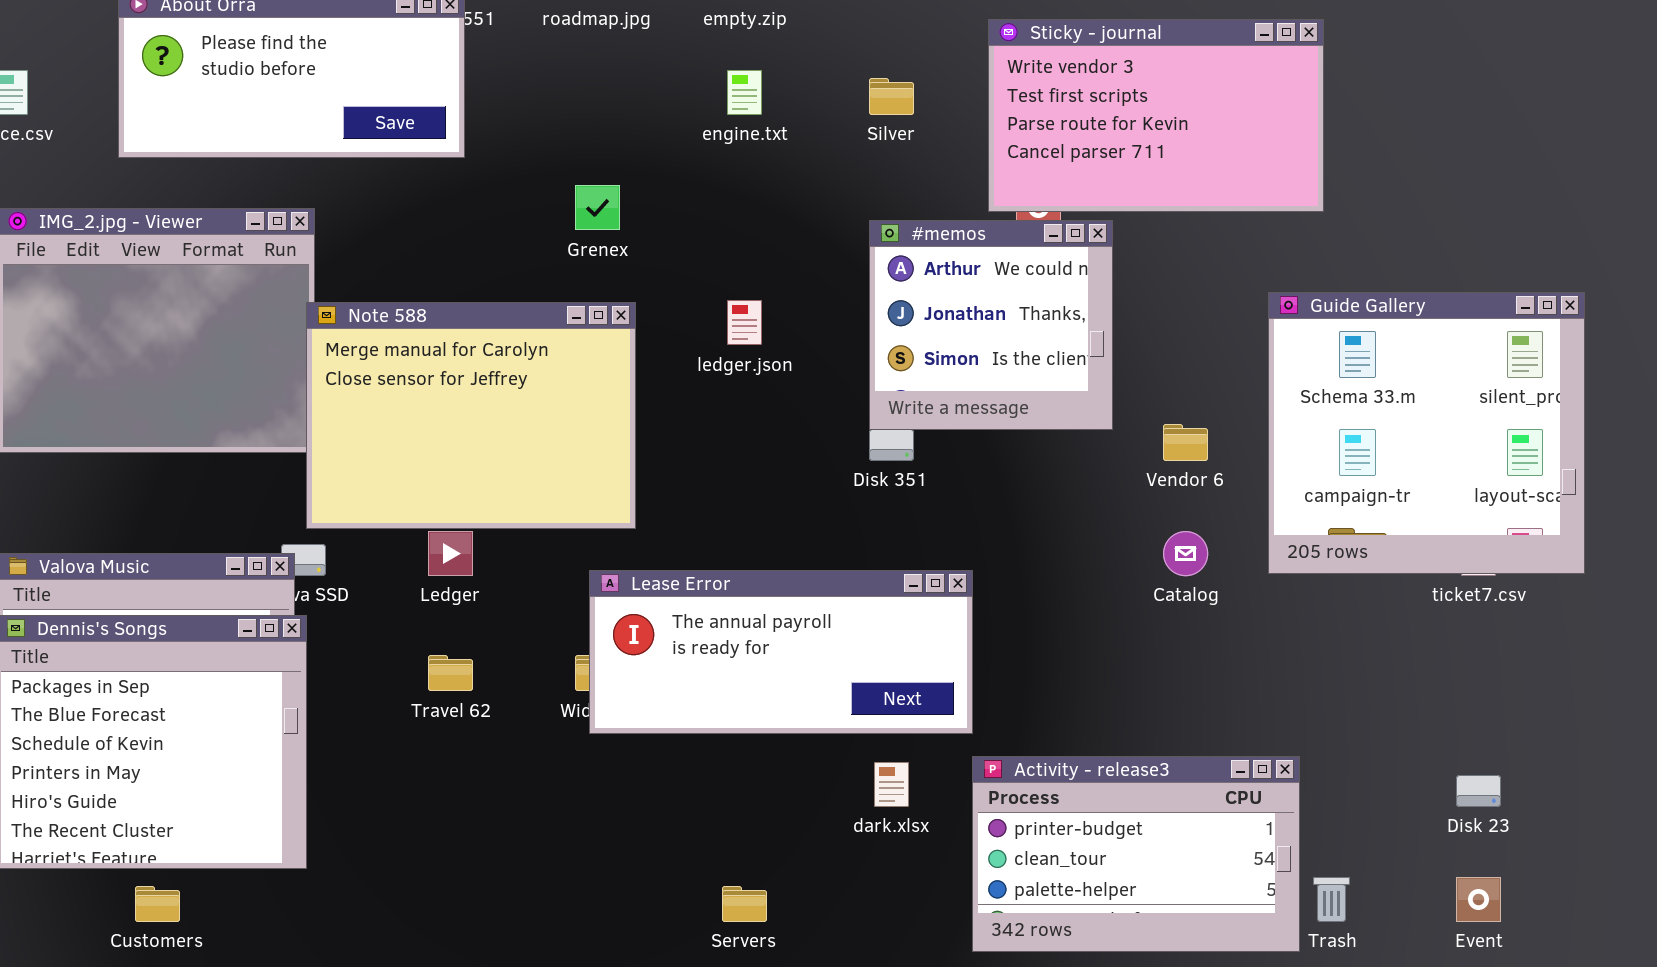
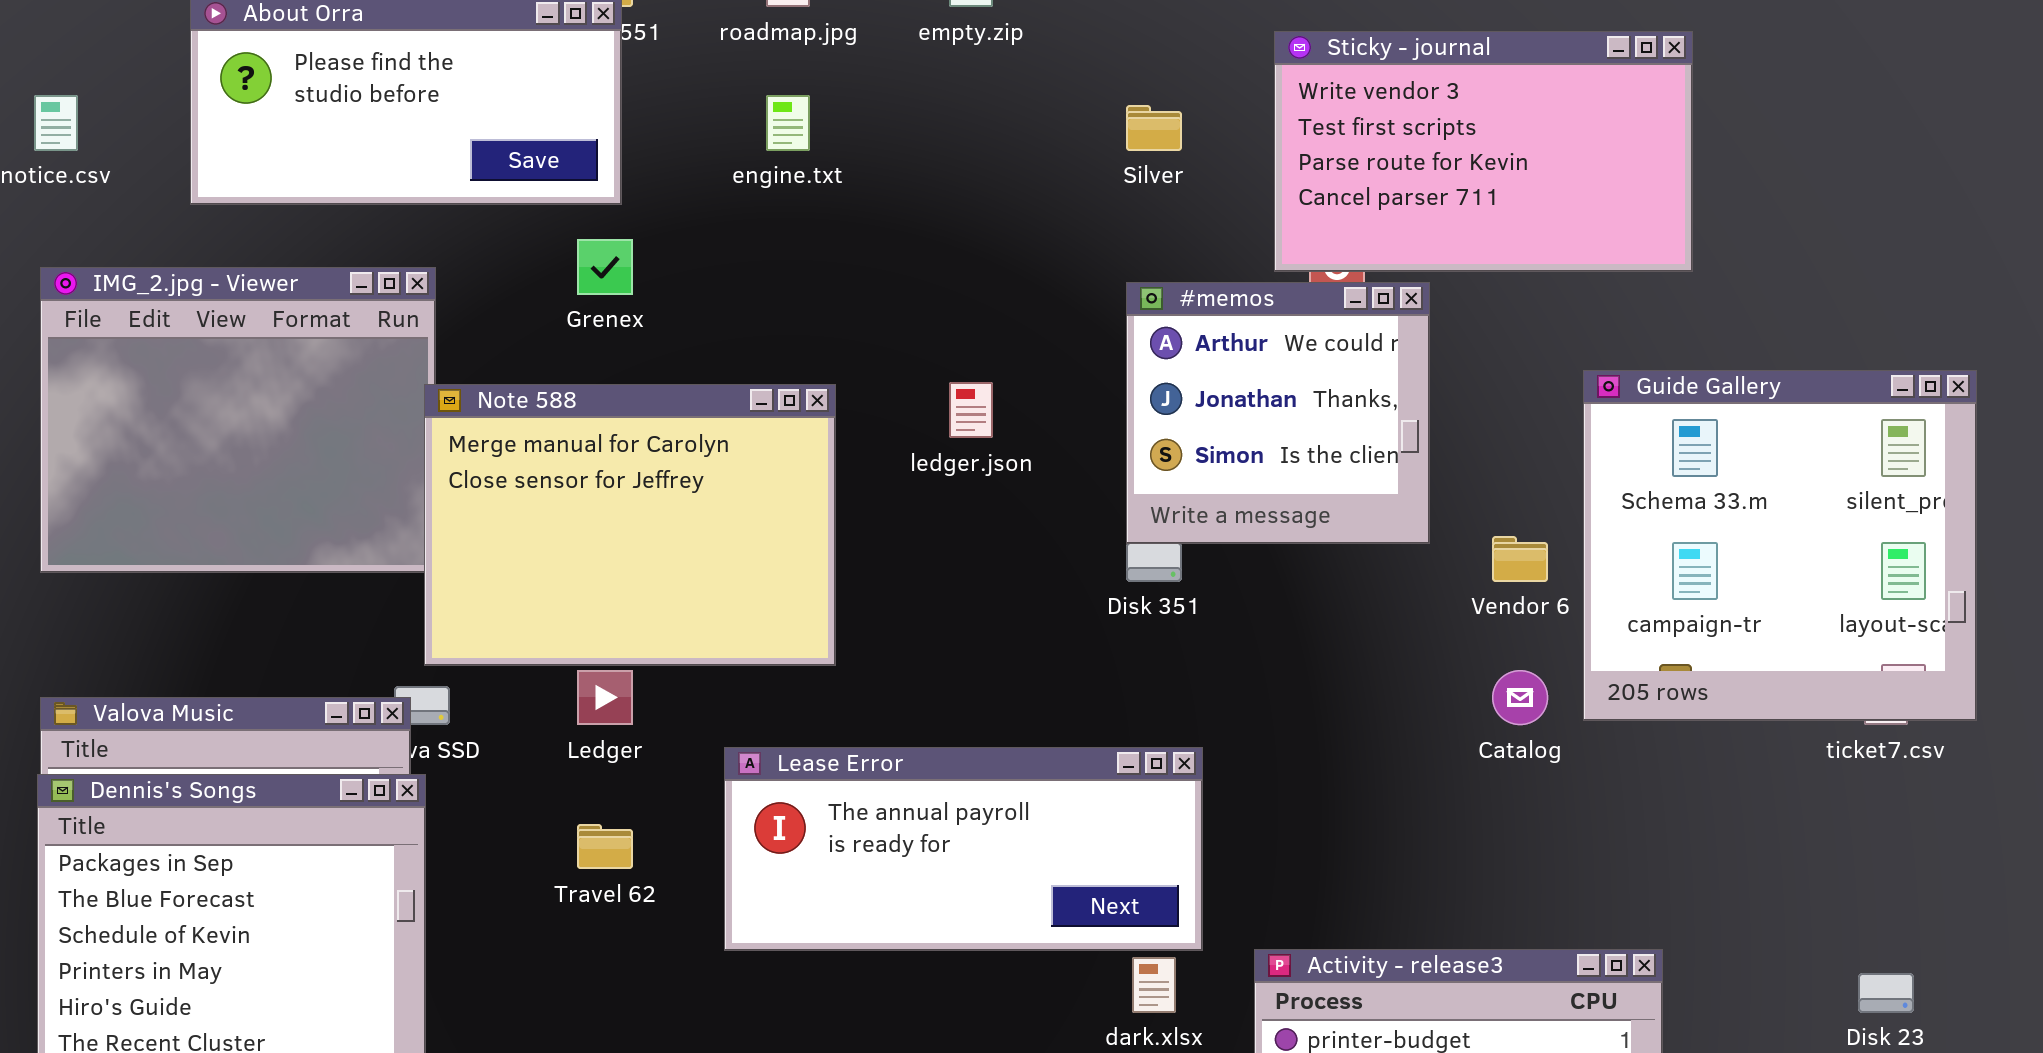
engine.txt: [727,70,762,115] -> [766,95,810,151], moved
Grenex: [575,185,620,230] -> [577,239,633,295], moved
Guide Gallery: [1268,292,1585,574] -> [1583,370,1977,721], moved
Lease Error: [589,570,973,734] -> [724,747,1203,951], moved

